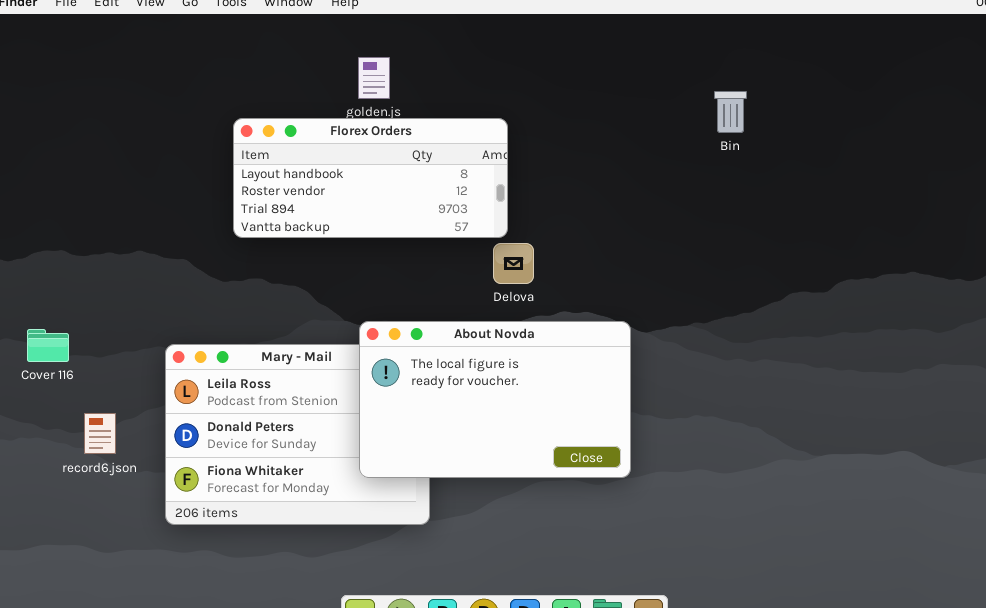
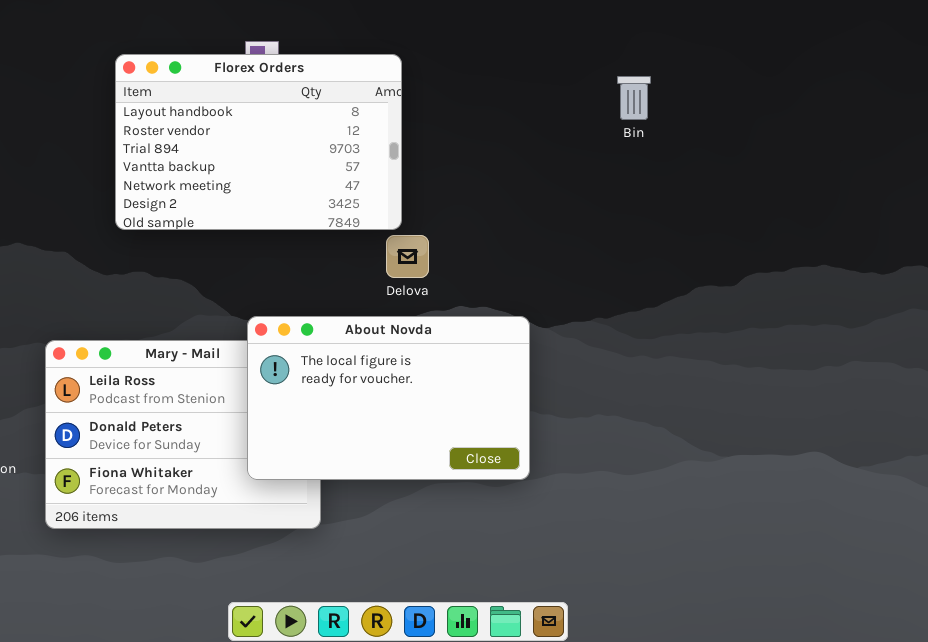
Florex Orders: [233,118,508,238] -> [115,54,402,230], resized

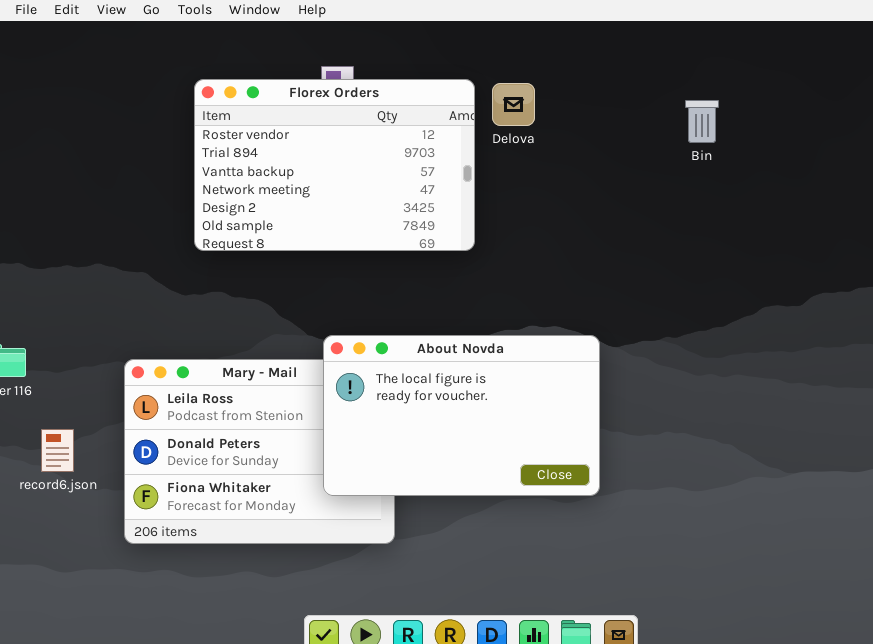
Florex Orders: [115,54,402,230] -> [194,79,475,251], scrolled down 1 row
Delova: [386,235,429,278] -> [492,83,535,126], moved

